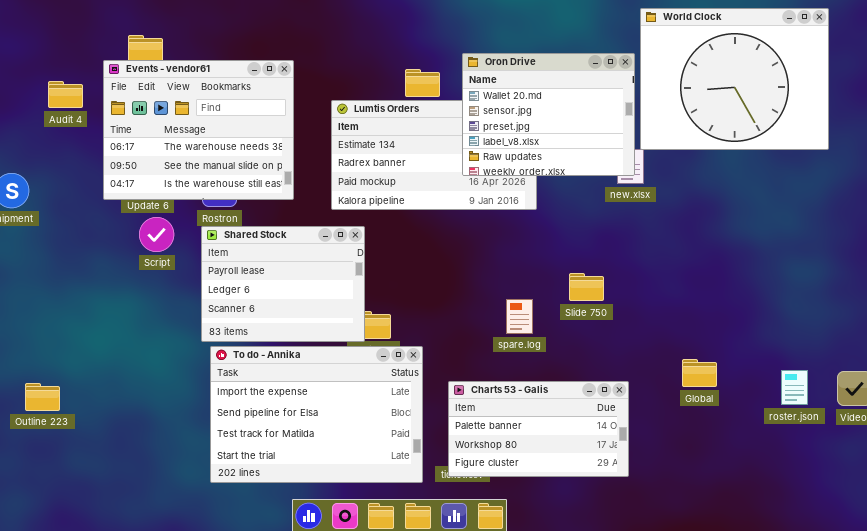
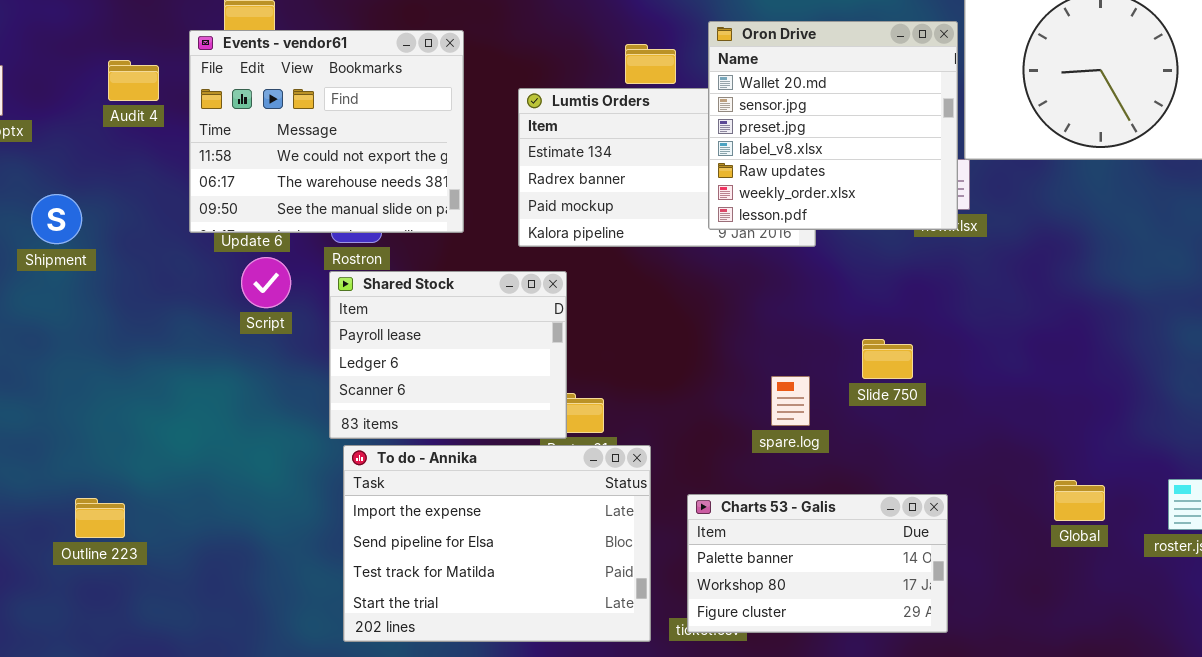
Oron Drive: [462,53,635,176] -> [708,21,958,230], resized
Events - vendor61: [103,60,294,200] -> [189,30,464,233], scrolled up 1 row
Global: [682,359,717,387] -> [1054,480,1105,521], moved

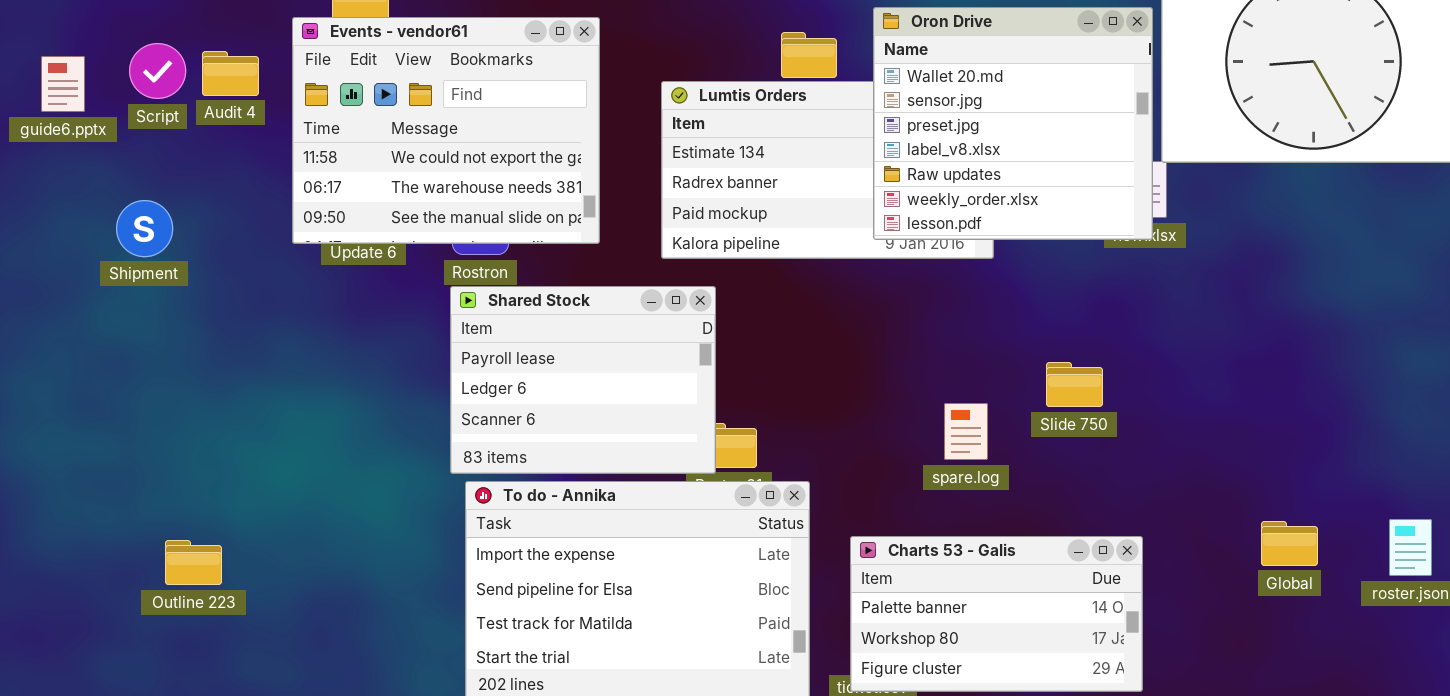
Script: [241,257,291,308] -> [129,43,186,99], moved

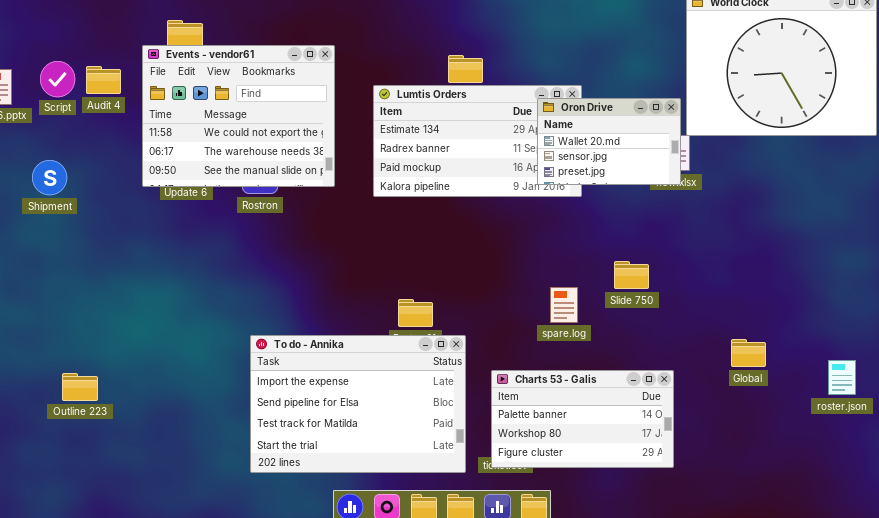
Oron Drive: [873,7,1153,240] -> [537,98,681,185], resized
Shared Stock: [450,286,716,474] -> none, closed
Global: [1261,521,1318,566] -> [731,339,766,367], moved

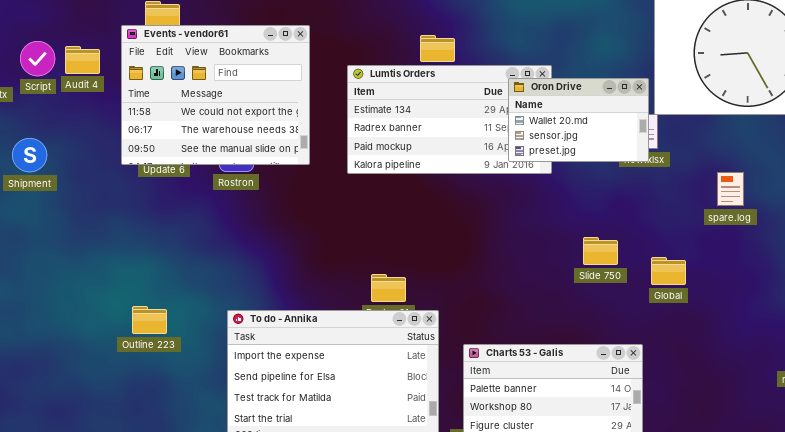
spare.log: [550,287,578,323] -> [717,172,744,206], moved
Global: [731,339,766,367] -> [651,257,686,285], moved
Outline 223: [62,373,98,401] -> [132,306,167,334], moved

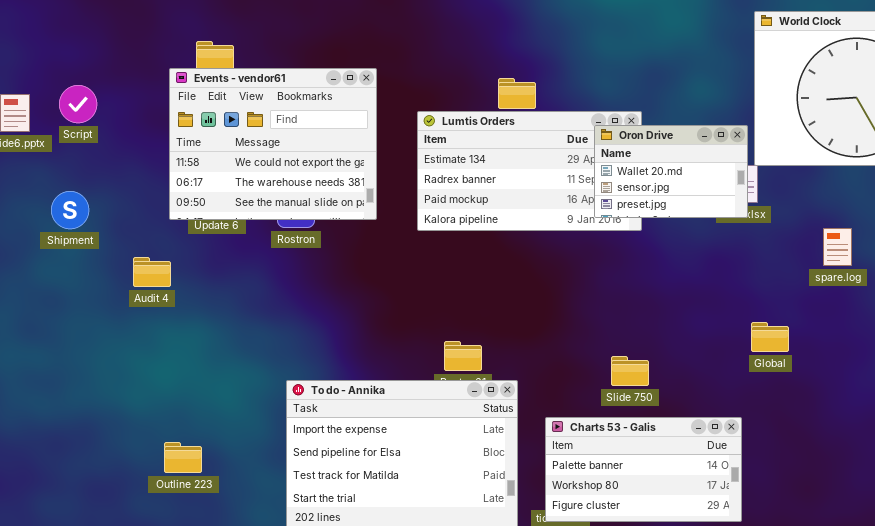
Audit 4: [65,46,100,74] -> [133,257,171,287], moved
Slide 750: [583,237,618,265] -> [611,356,649,386], moved
Outline 223: [132,306,167,334] -> [164,442,202,473], moved

